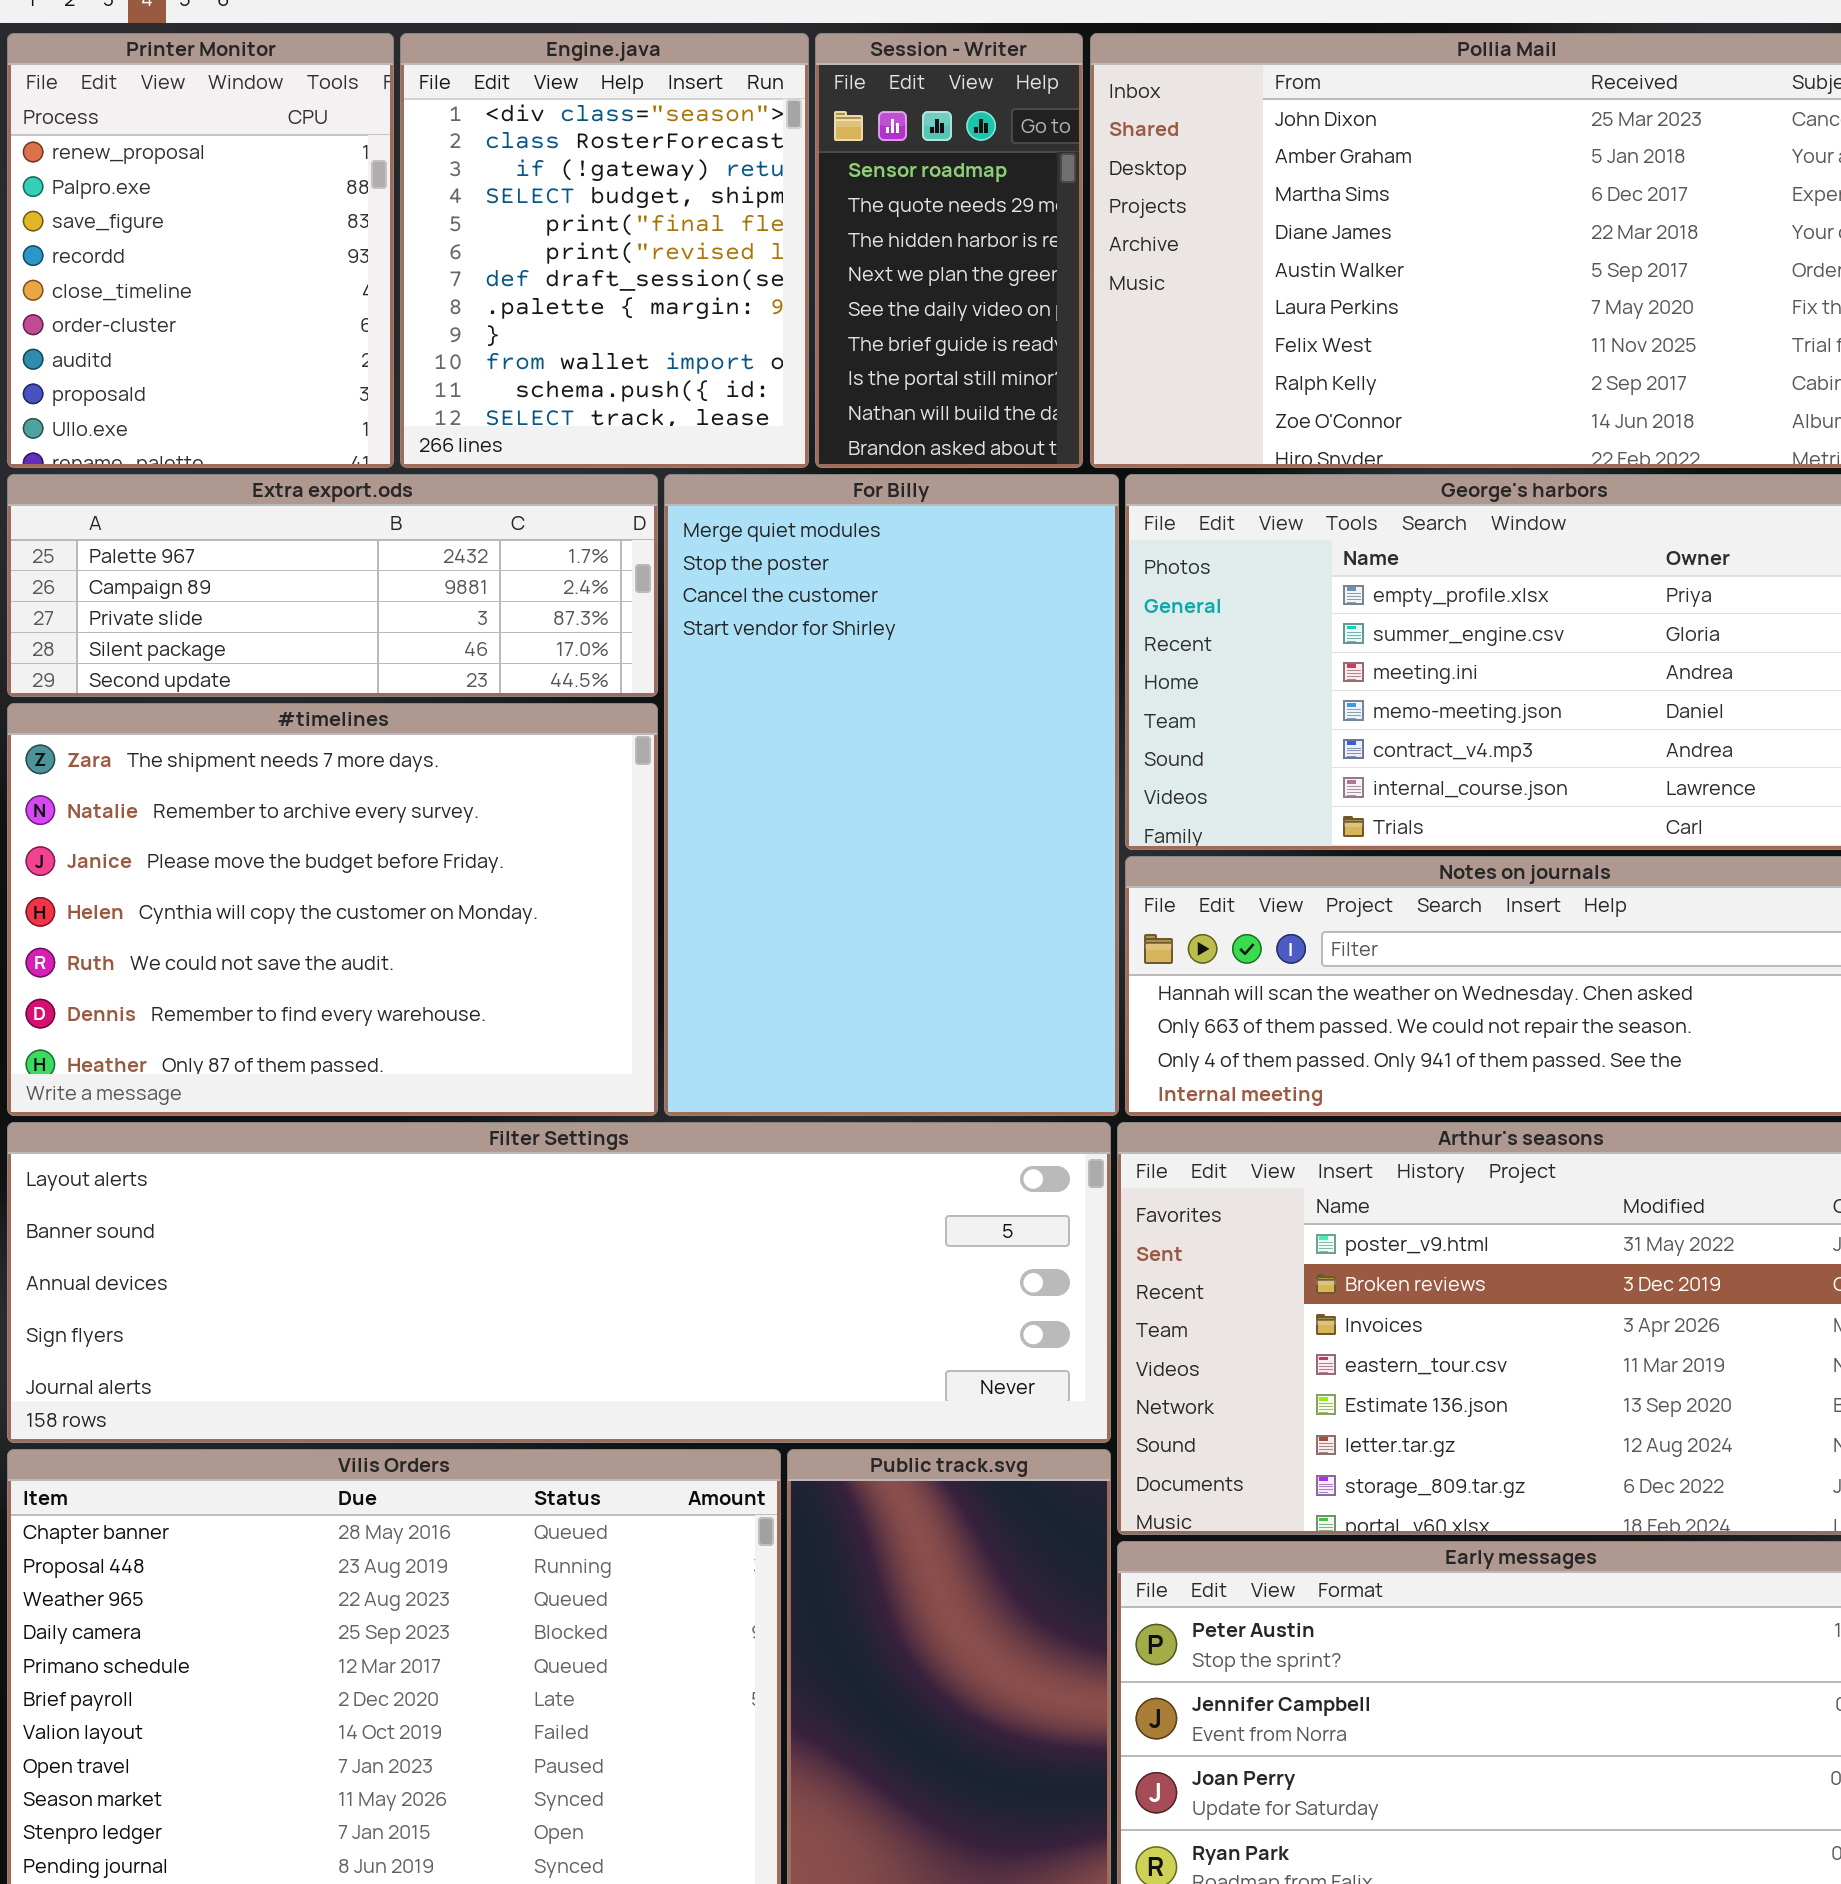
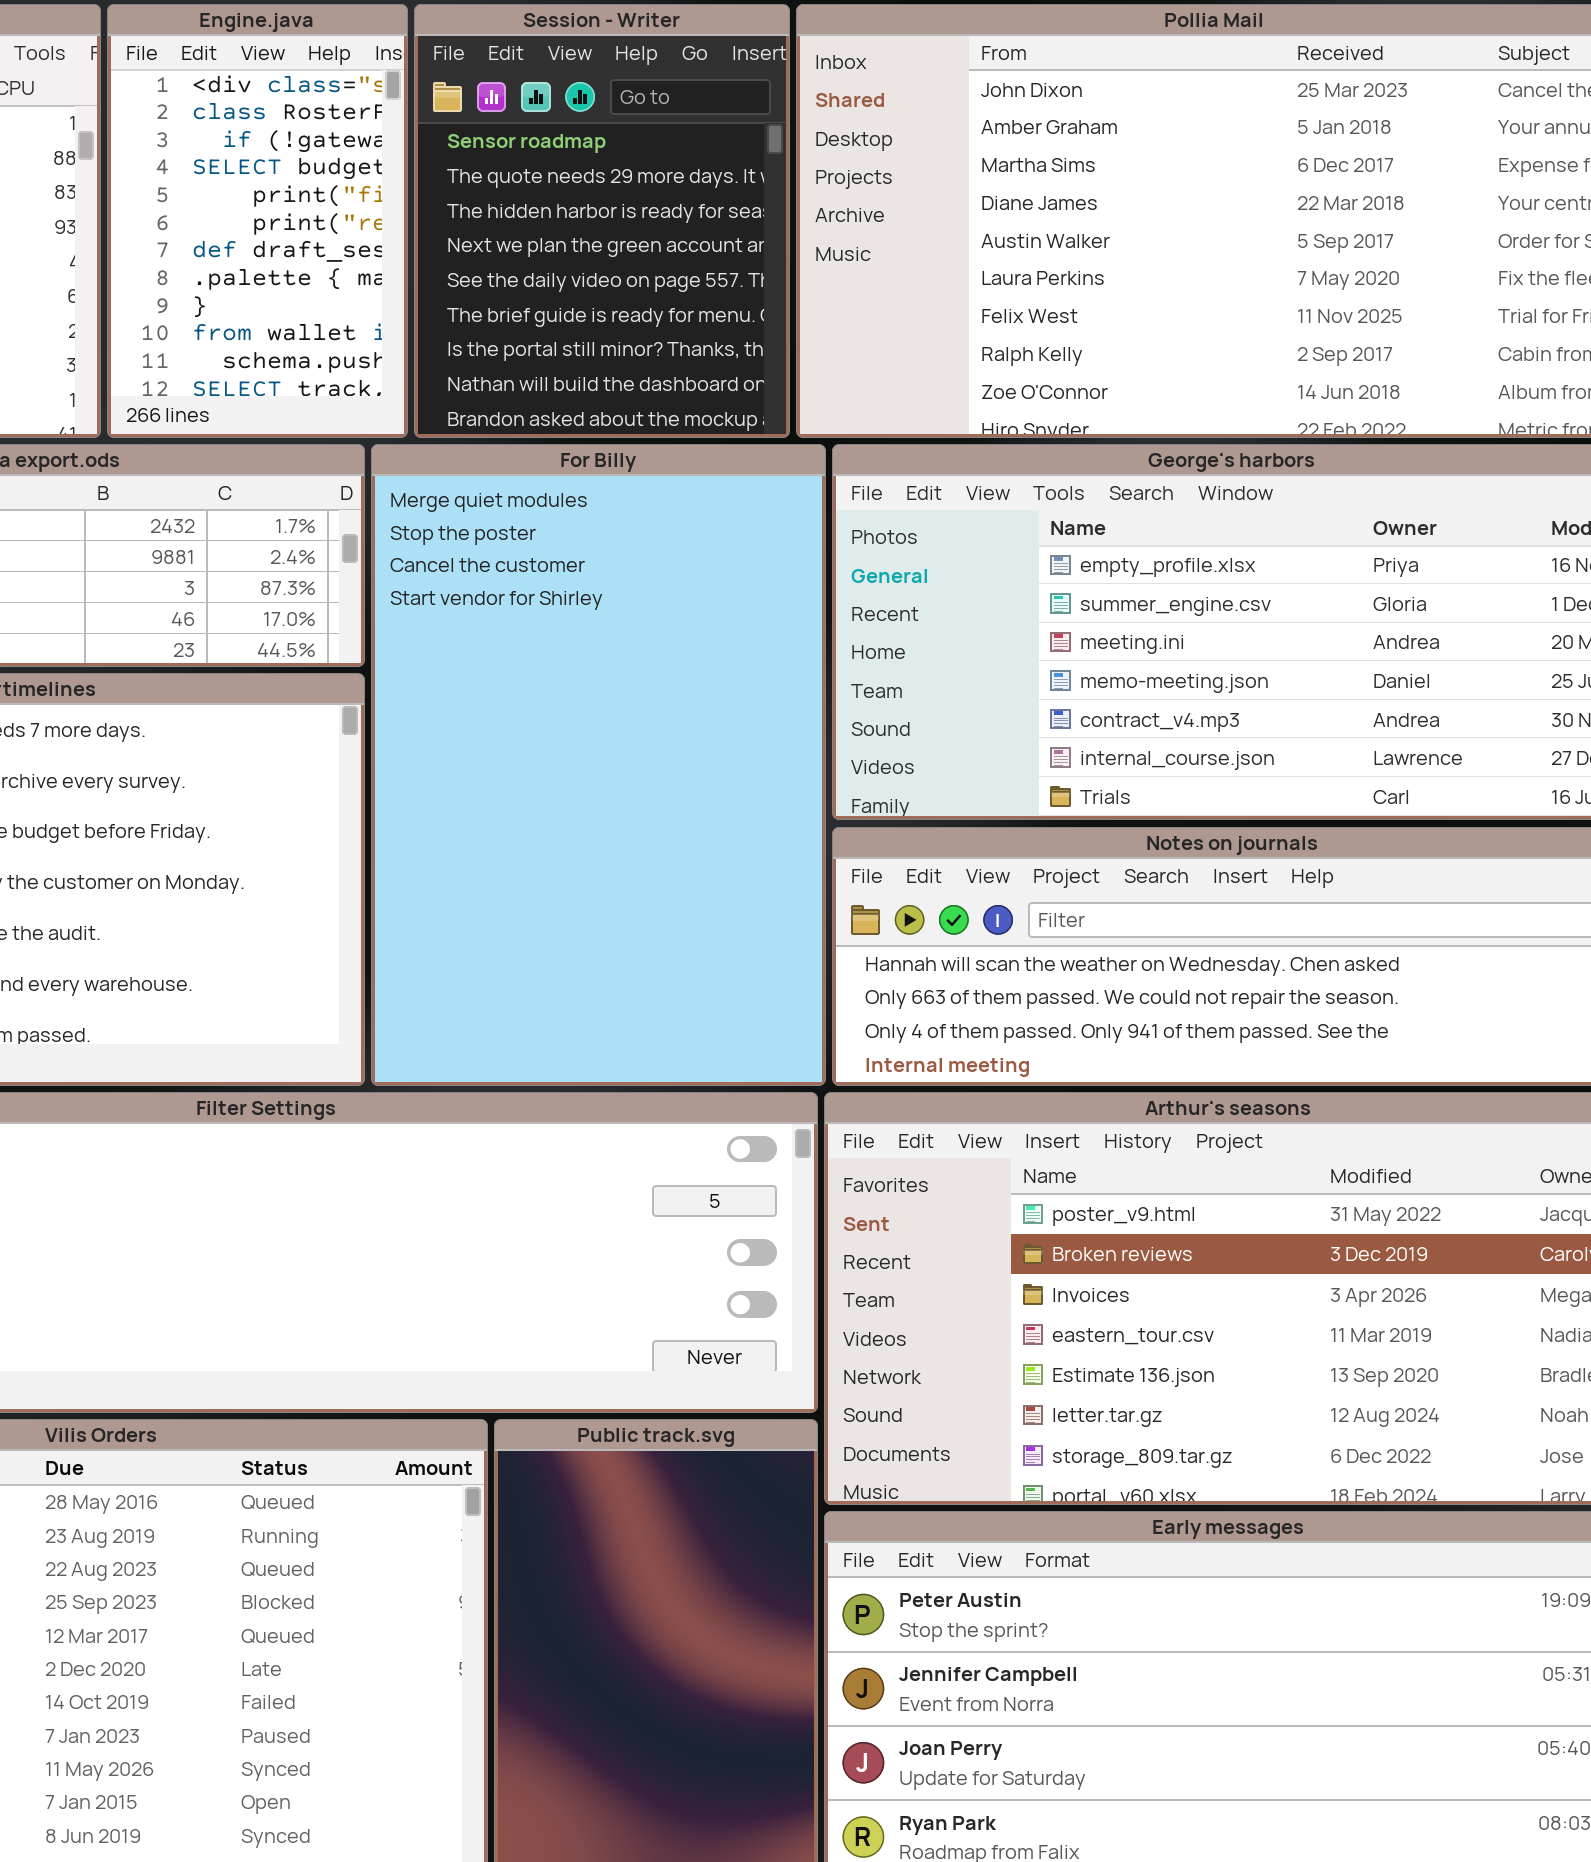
Engine.java: [400,33,809,468] -> [107,4,408,438], resized
Session - Writer: [815,33,1083,468] -> [414,4,790,438], resized

